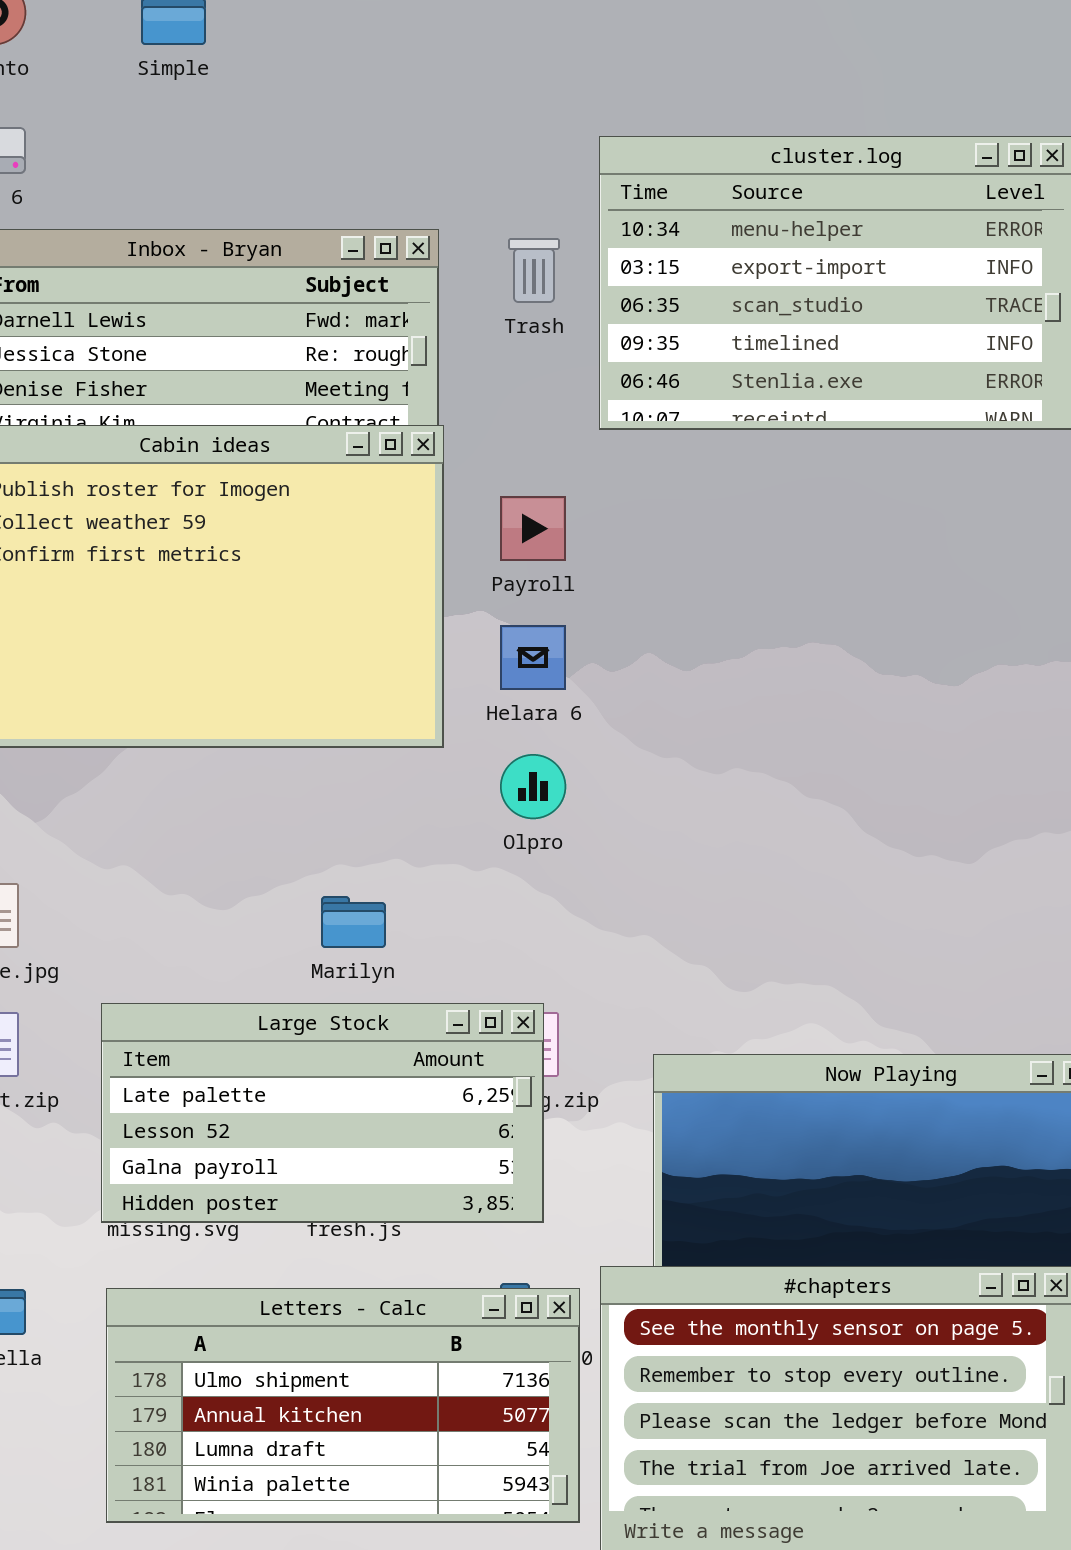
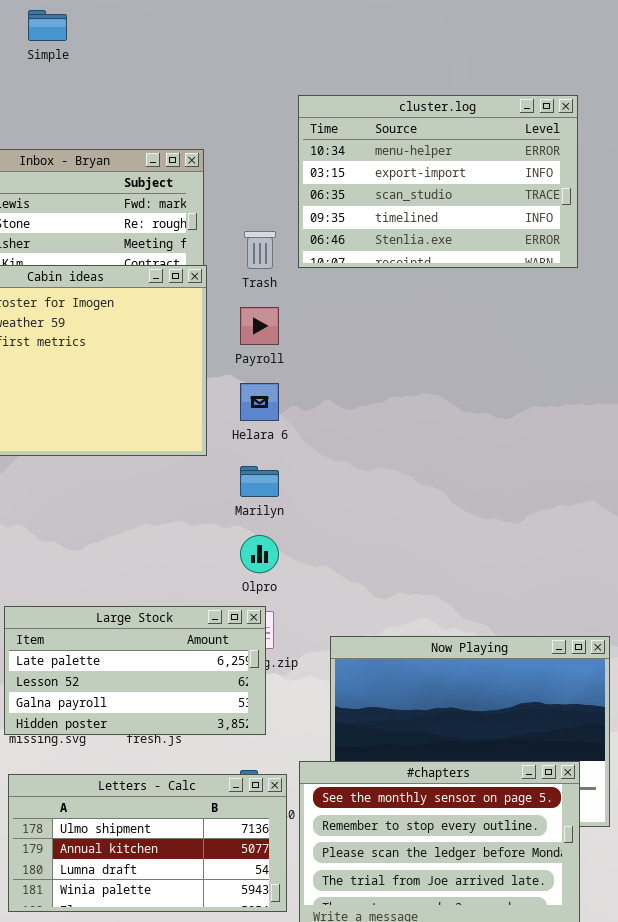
Trash: [508,238,560,303] -> [244,231,276,269], moved
Olpro: [500,754,566,819] -> [240,535,279,573], moved
Marilyn: [321,896,386,948] -> [240,466,279,497], moved

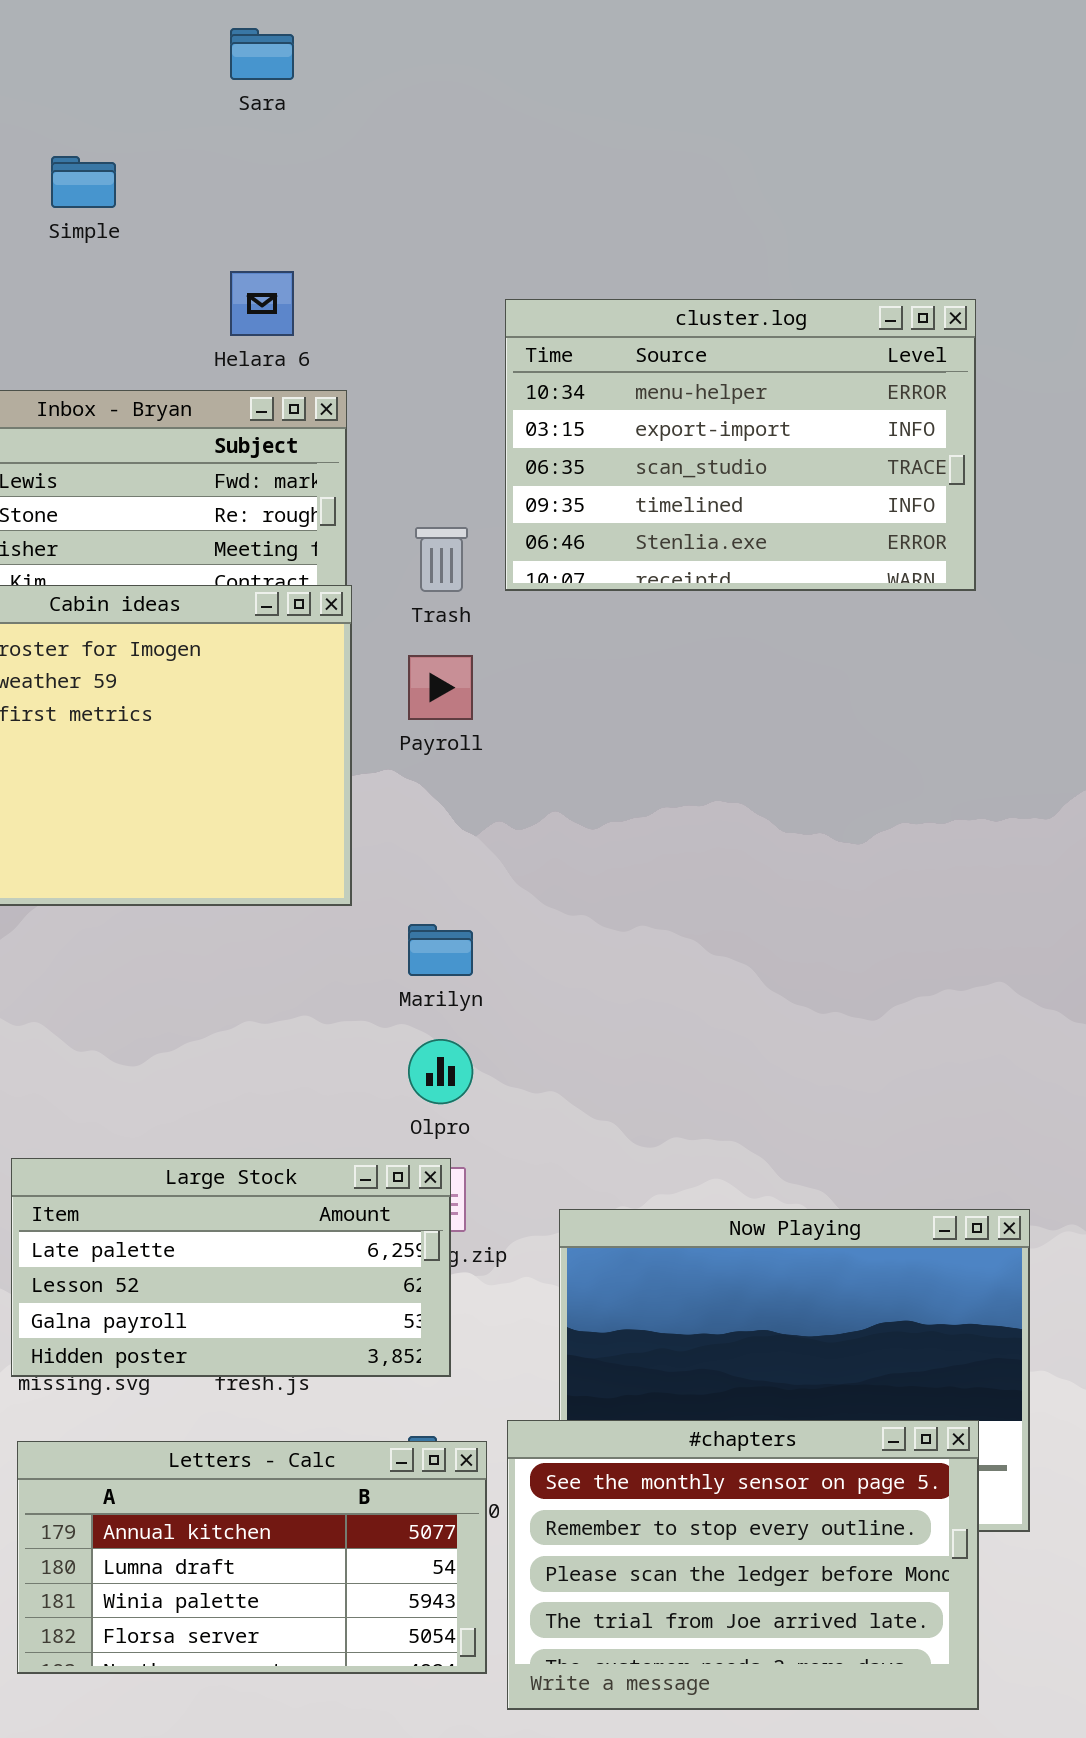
Helara 6: [240,383,279,421] -> [230,271,294,336], moved
Letters - Calc: [8,774,287,912] -> [17,1441,487,1674], scrolled down 1 row

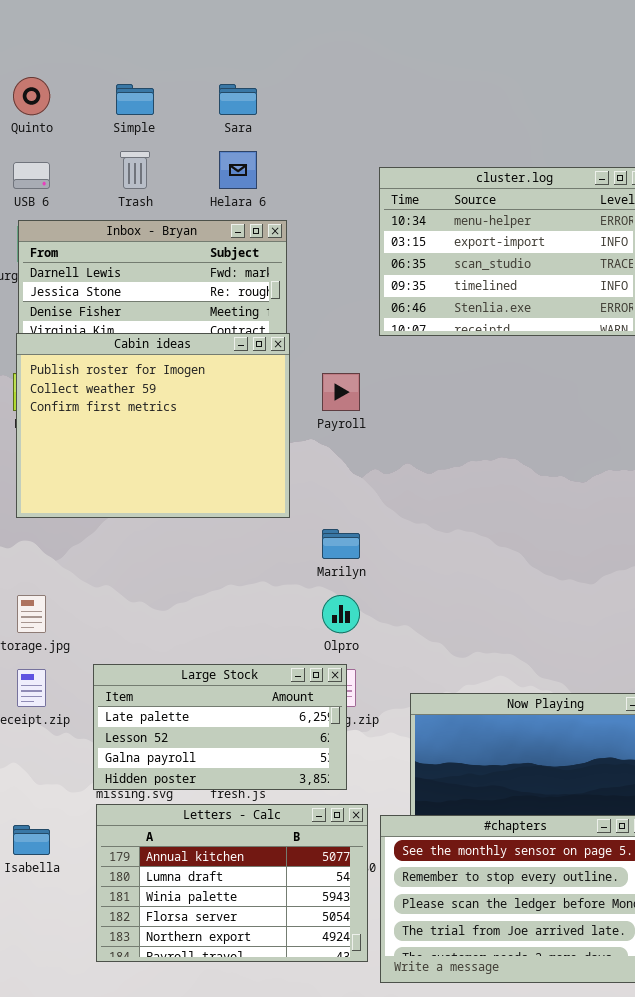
Sara: [230,28,294,80] -> [219,84,257,115], moved
Trash: [415,527,468,592] -> [120,151,150,189], moved
Letters - Calc: [17,1441,487,1674] -> [96,804,368,962], resized

